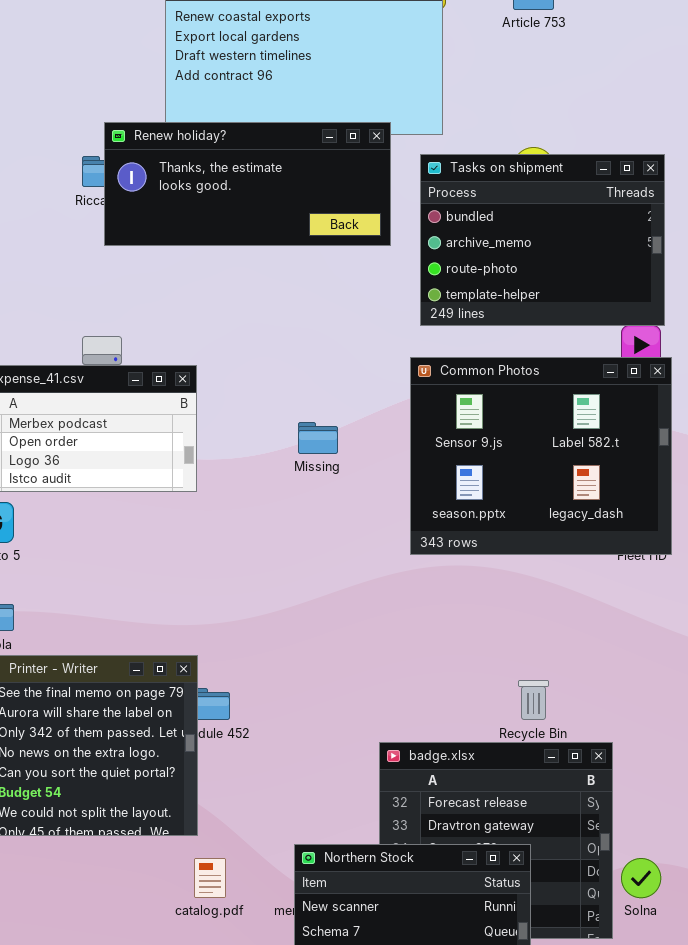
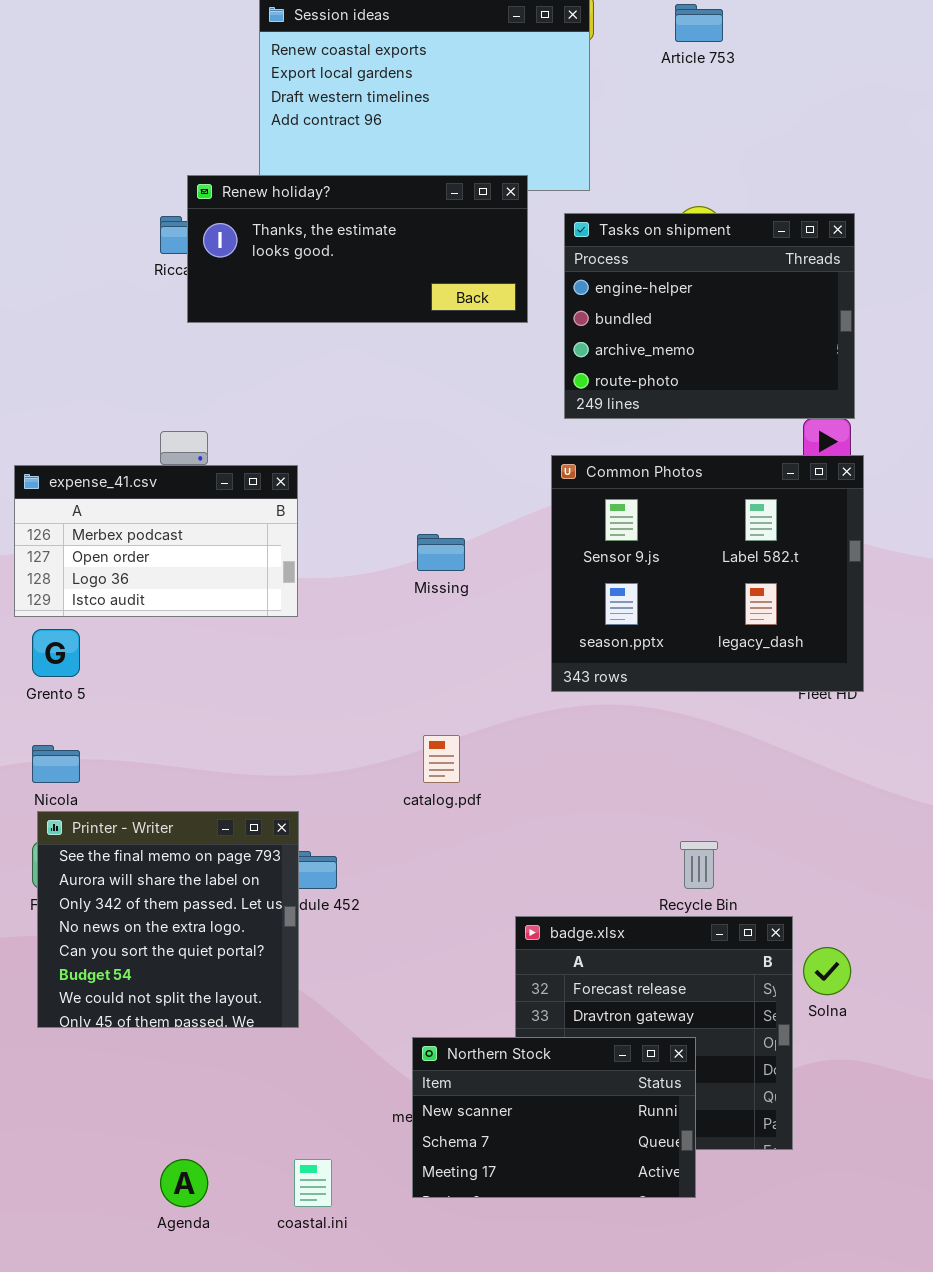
Tasks on shipment: [420,154,665,326] -> [564,213,855,419], scrolled up 1 row
catalog.pdf: [194,858,226,898] -> [423,735,460,783], moved
Solna: [621,858,661,898] -> [803,947,851,995], moved

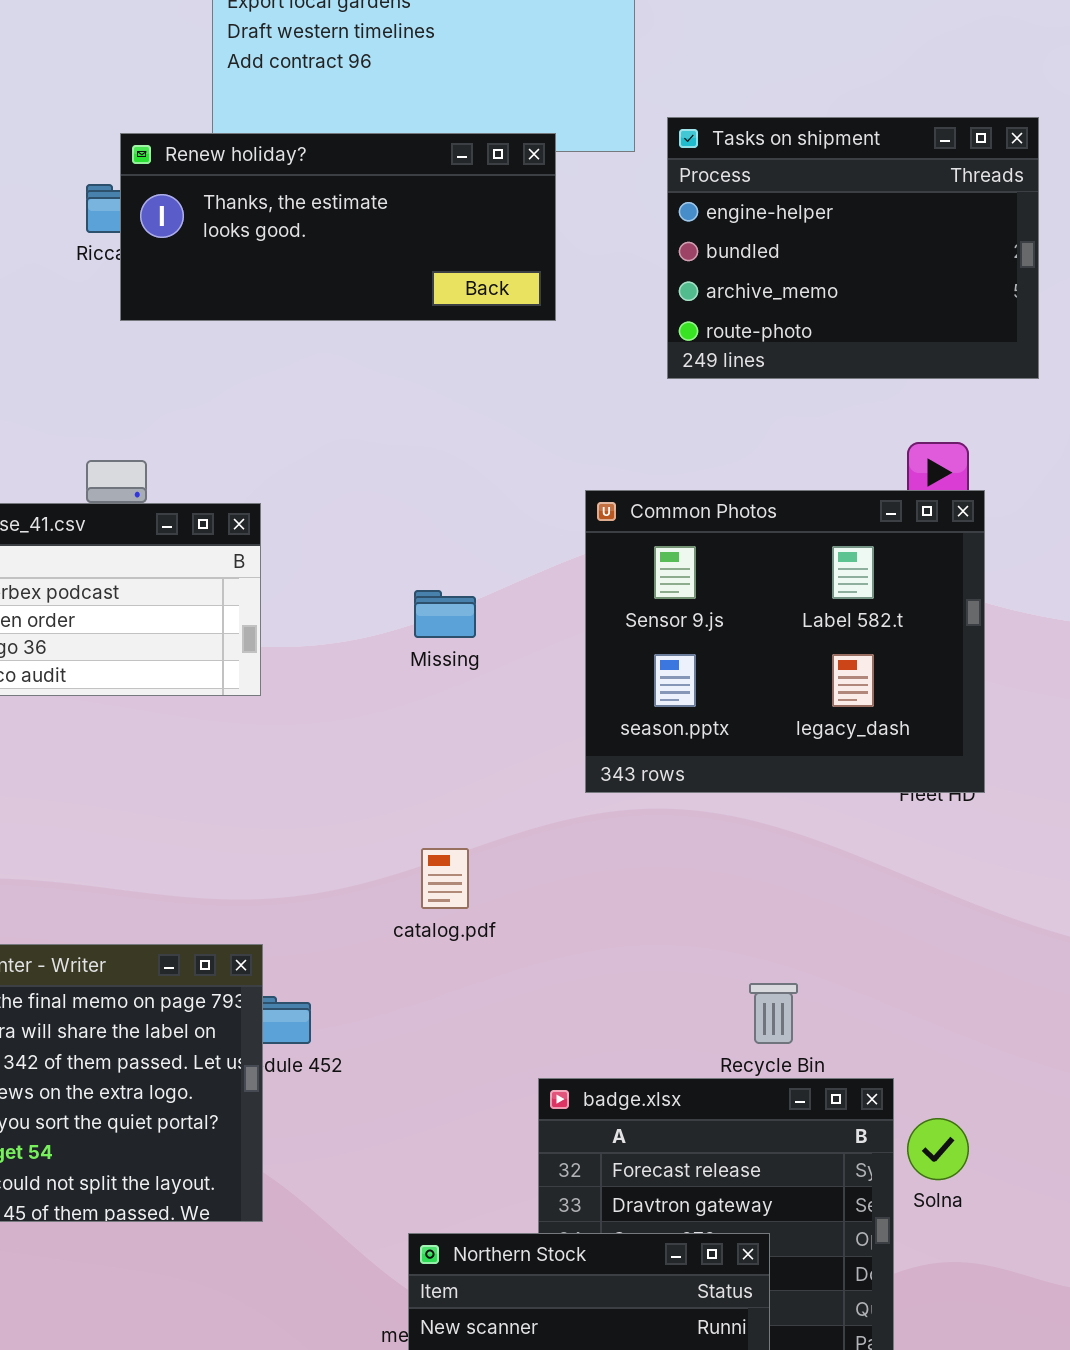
Tasks on shipment: [564,213,855,419] -> [667,117,1039,379], moved

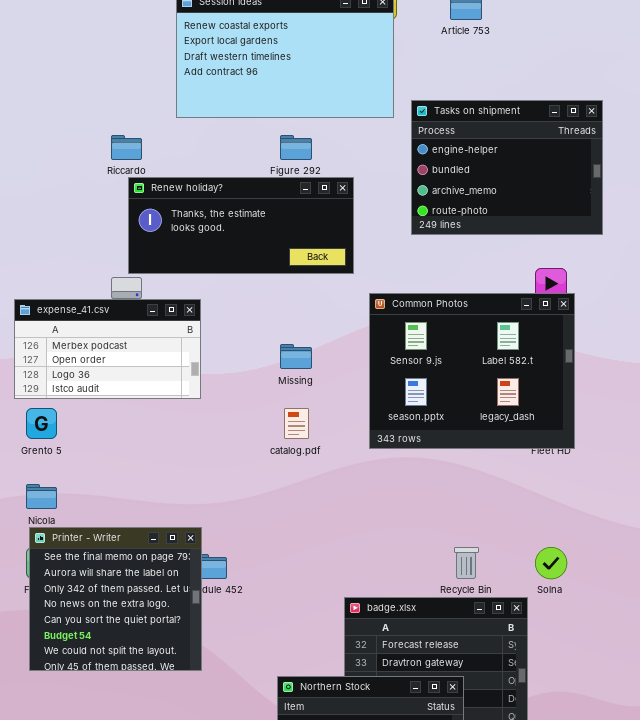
Renew holiday?: [120,133,556,321] -> [128,177,354,274], moved
catalog.pdf: [421,848,469,909] -> [284,408,309,439], moved
Solna: [907,1118,969,1180] -> [535,547,567,579], moved

